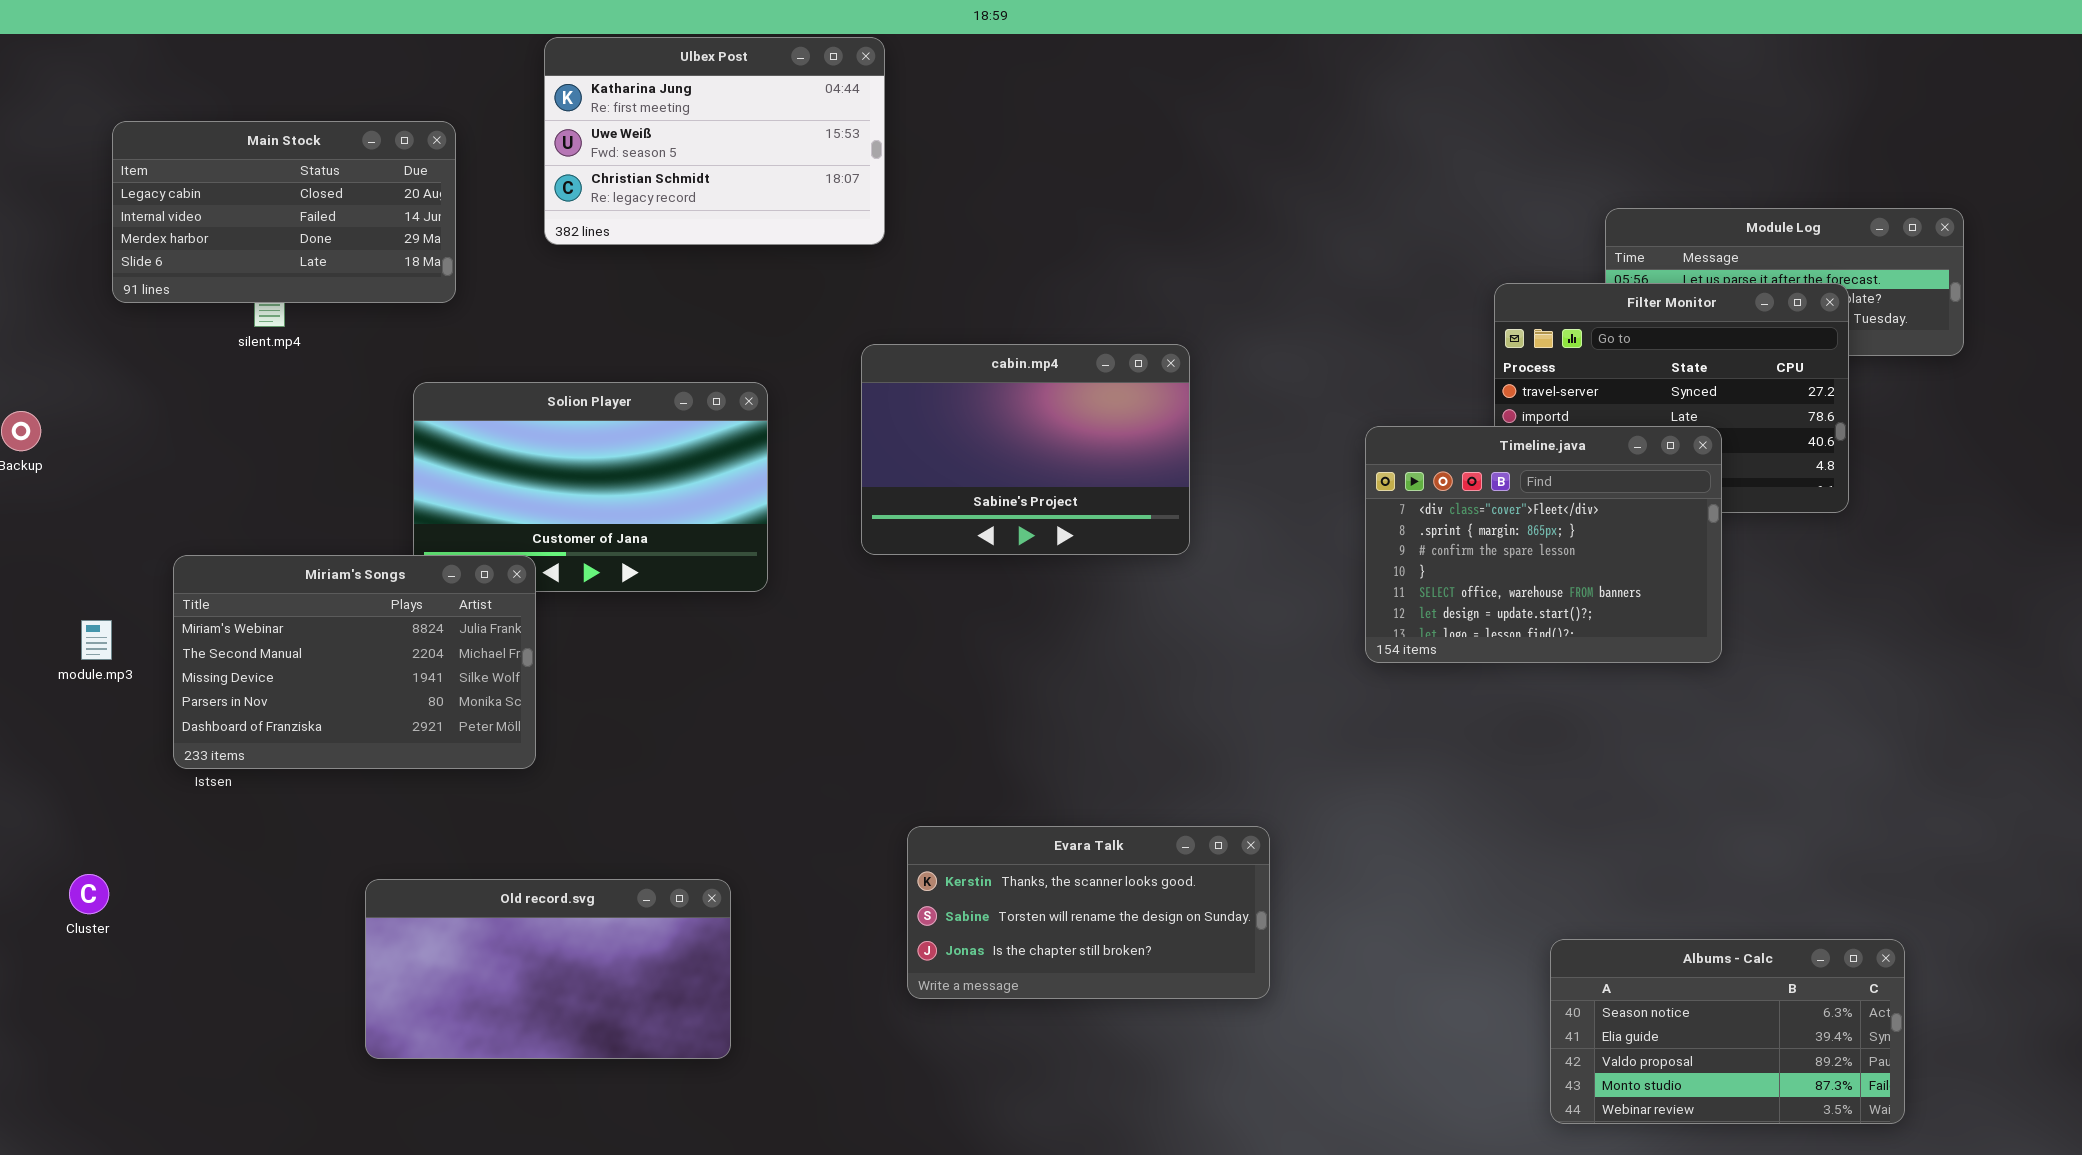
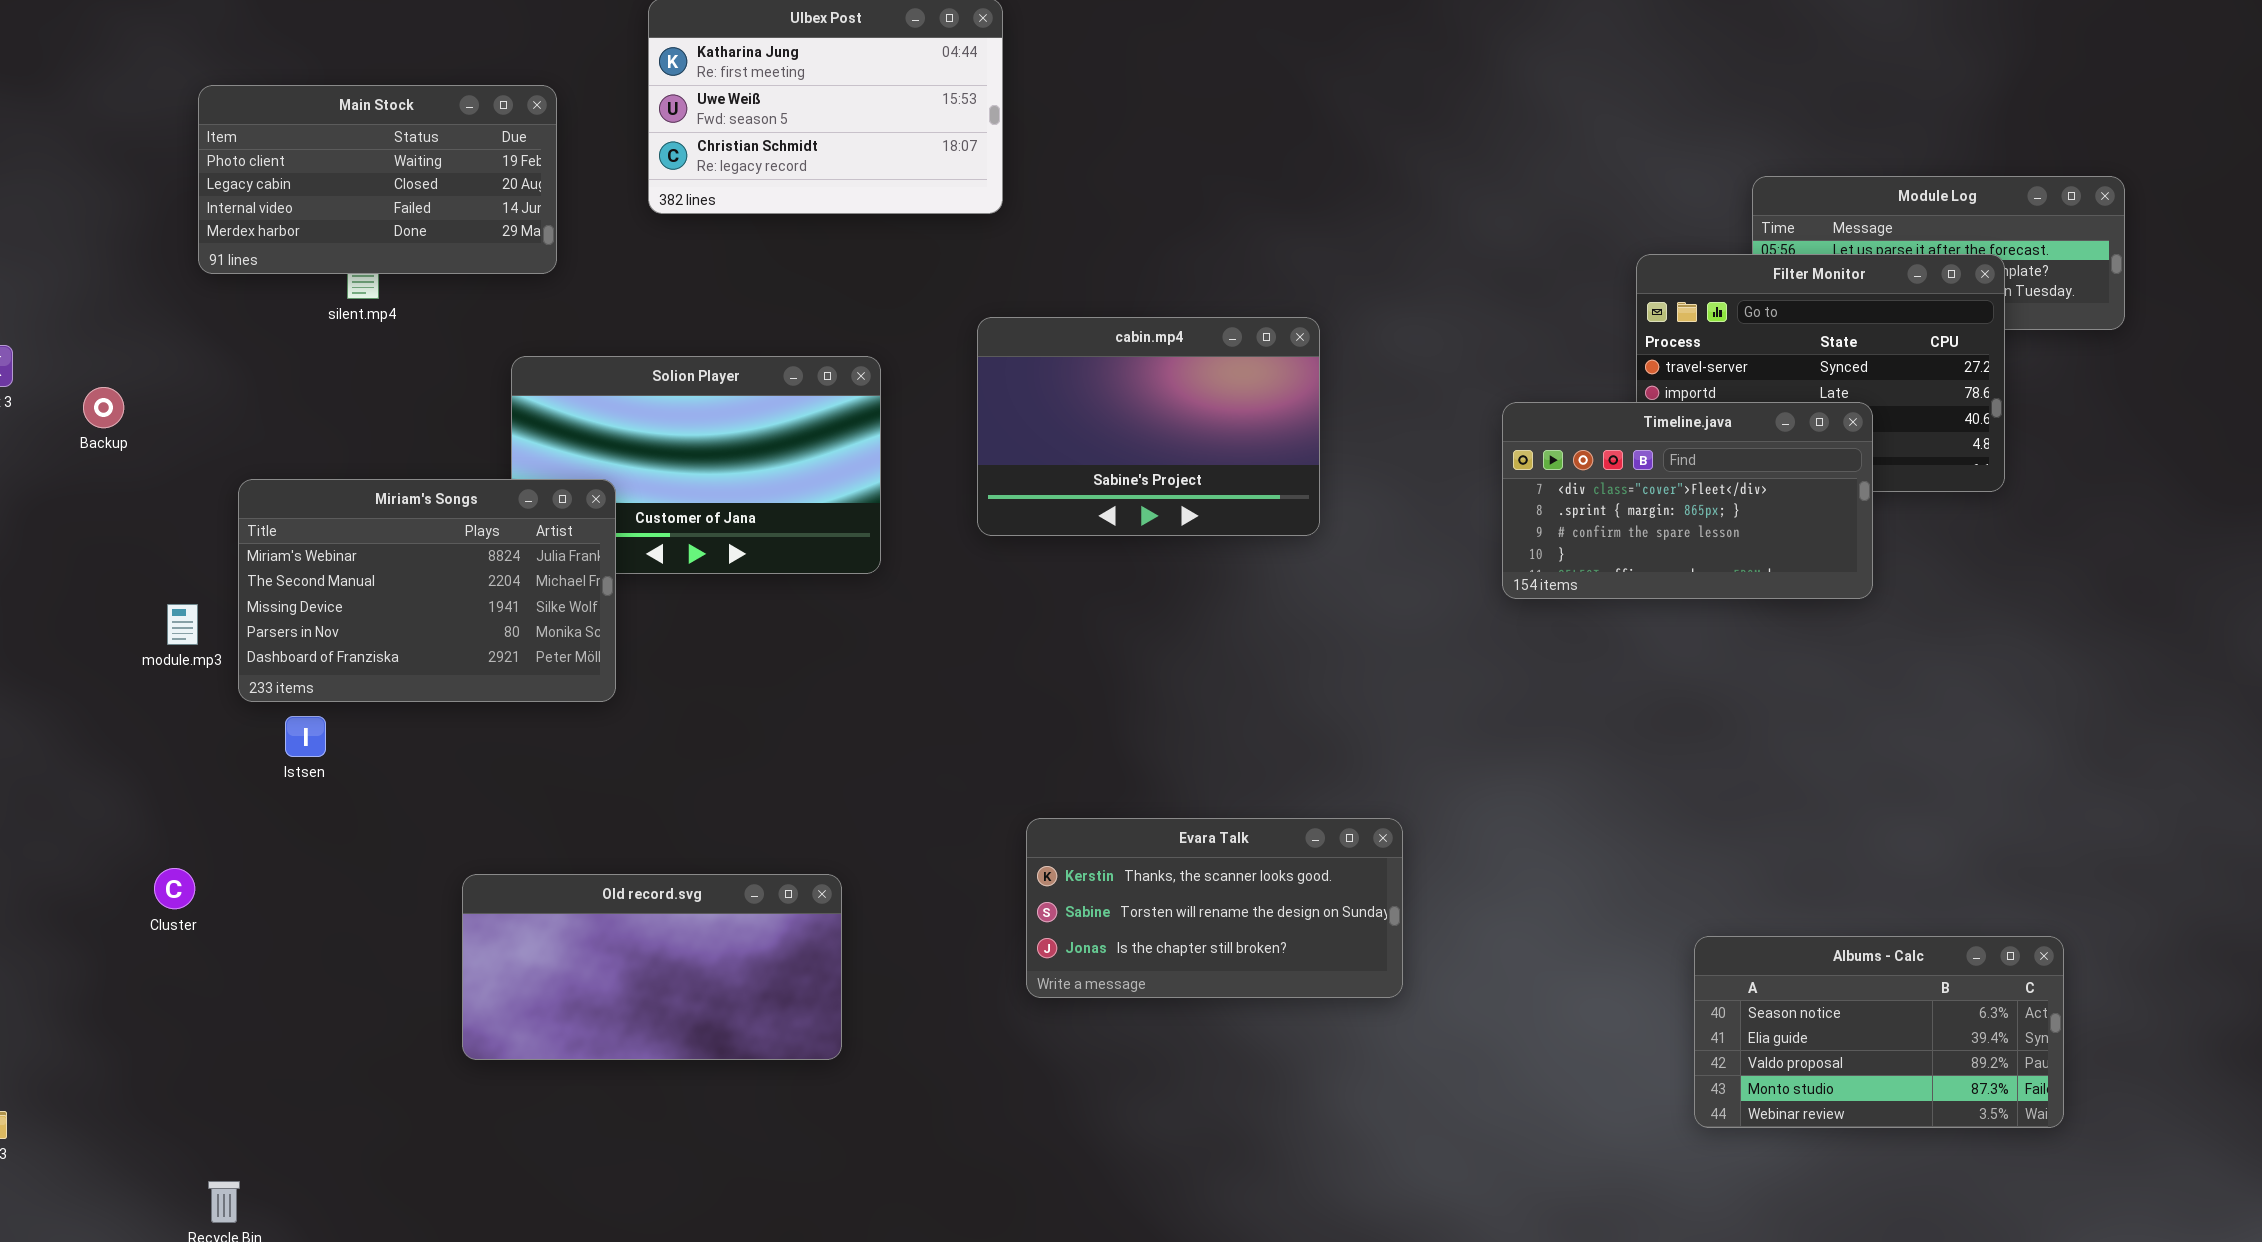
Main Stock: [112,121,456,303] -> [198,85,557,274], scrolled up 1 row
Timeline.java: [1365,426,1722,663] -> [1502,402,1873,599], resized
Miriam's Songs: [173,555,536,769] -> [238,479,616,702], moved

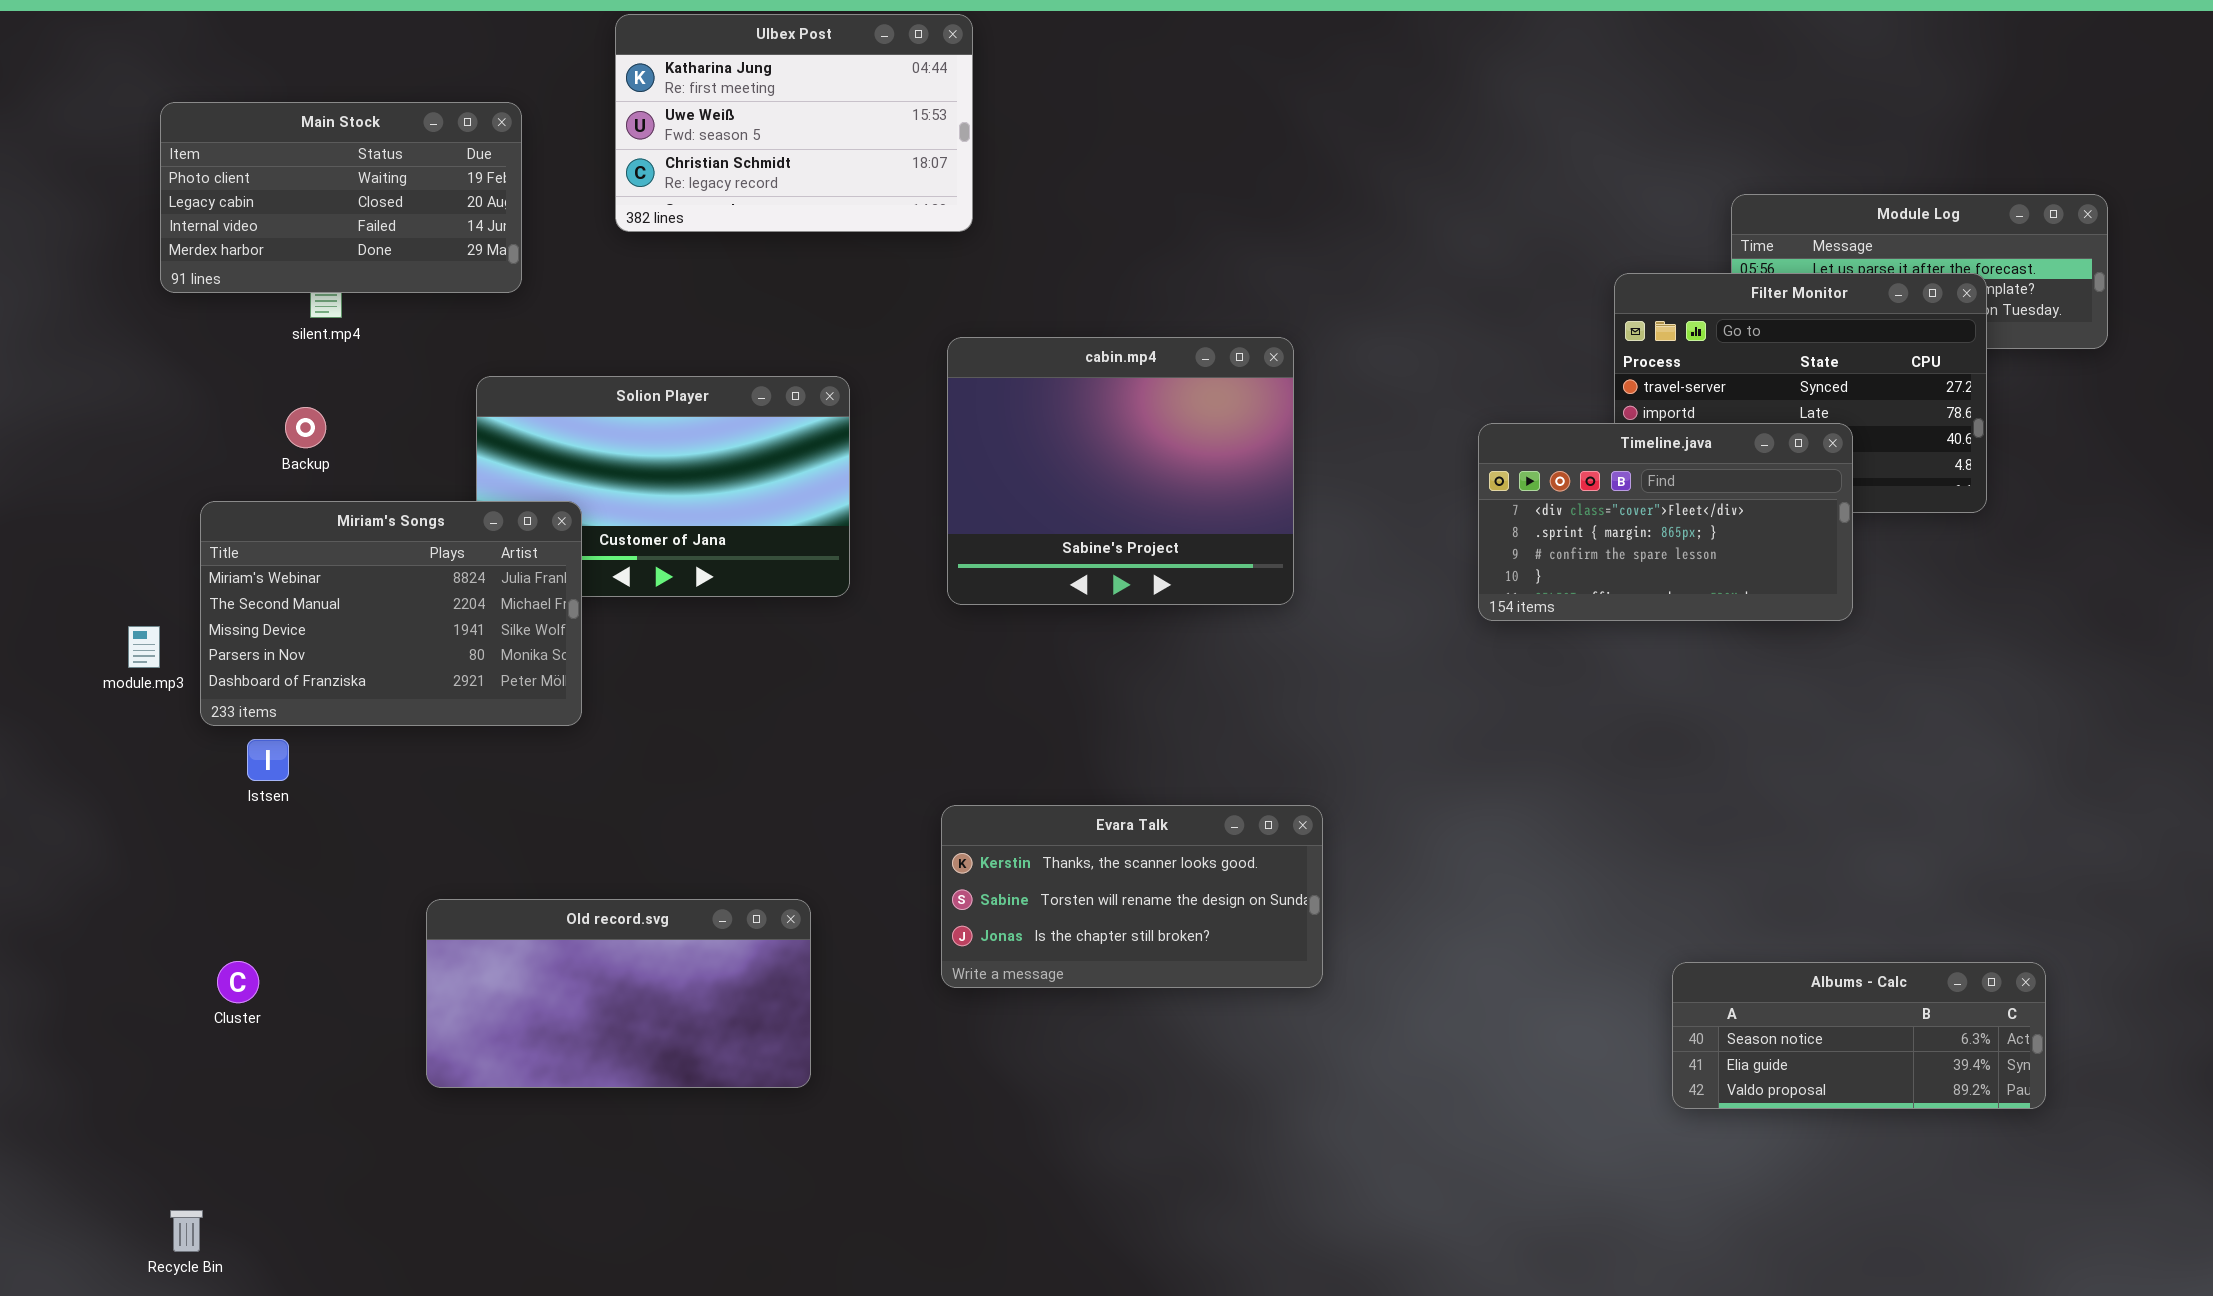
cabin.mp4: [977,317,1320,536] -> [947,337,1294,605], resized
Backup: [83,387,124,428] -> [285,407,326,448], moved
Evara Talk: [1026,818,1403,998] -> [941,805,1323,988], moved
Cluster: [154,868,195,909] -> [217,961,259,1003], moved
Albums - Calc: [1694,936,2064,1128] -> [1672,962,2046,1109], resized

